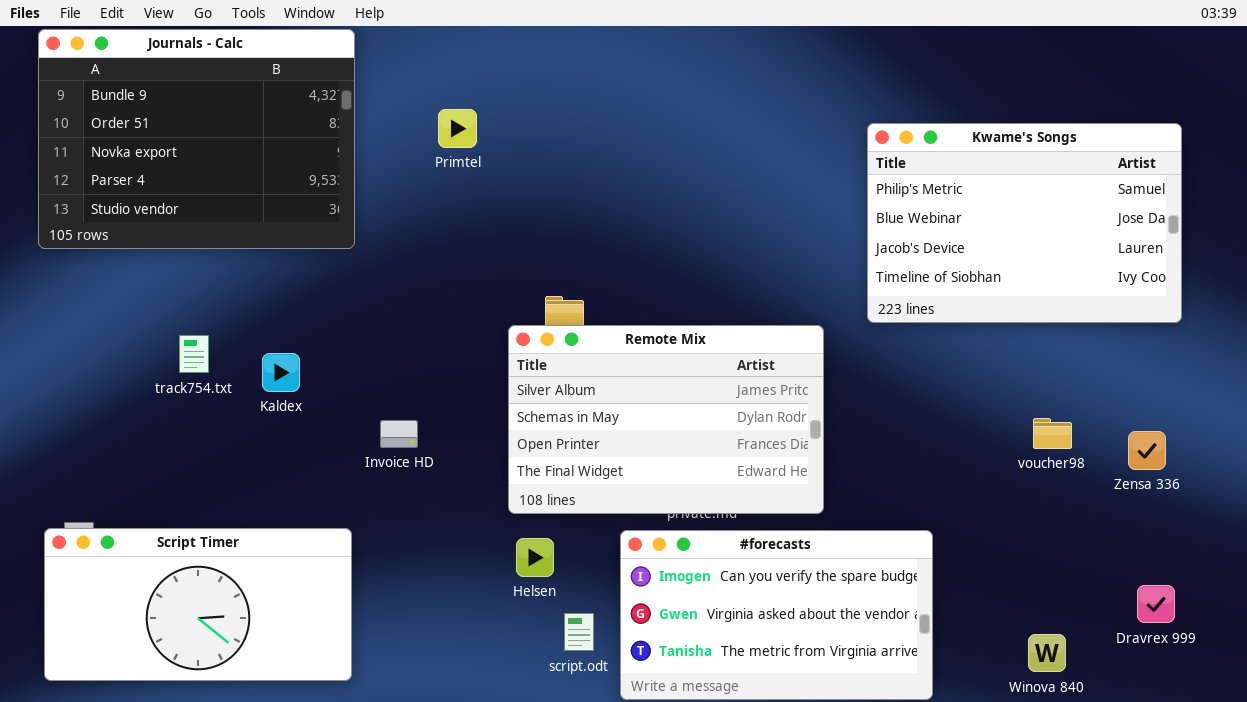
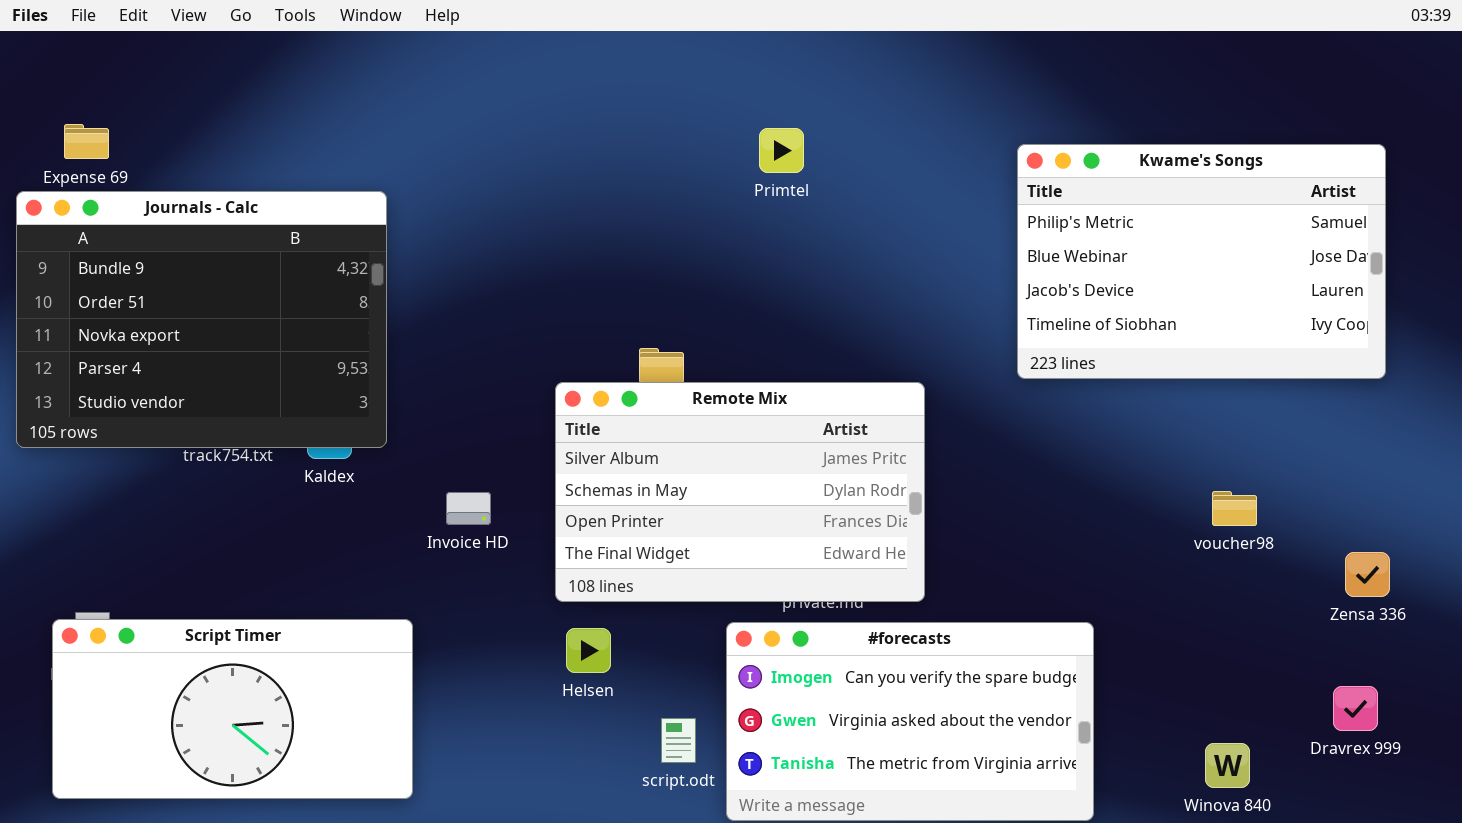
Journals - Calc: [38,29,355,249] -> [16,191,387,448], moved
Primtel: [438,109,477,148] -> [759,128,804,173], moved
Remote Mix: [508,325,824,514] -> [555,382,925,602], moved
Zensa 336: [1128,431,1166,470] -> [1345,552,1390,597], moved
Helsen: [516,538,554,577] -> [566,628,611,673], moved

